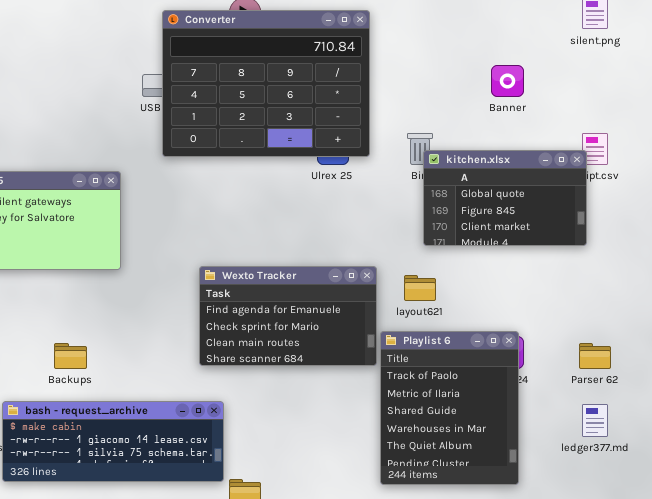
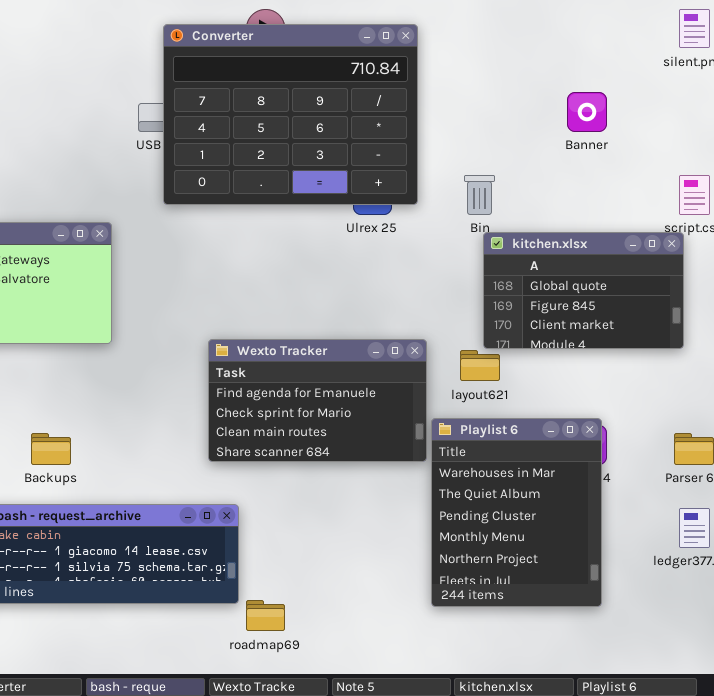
kitchen.xlsx: [423,150,587,246] -> [483,232,684,349], moved
Playlist 6: [380,331,519,485] -> [431,418,602,607], scrolled down 3 rows

